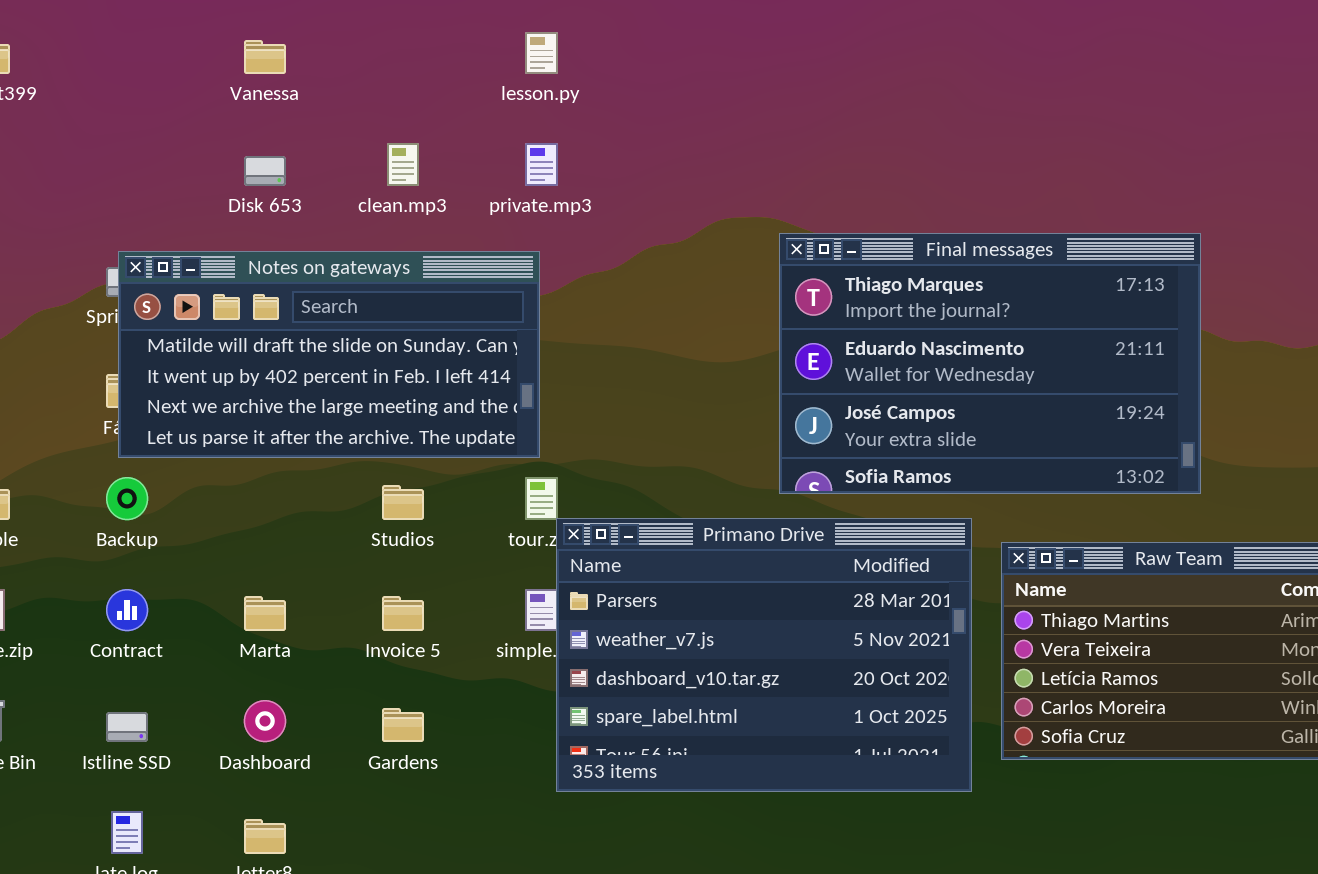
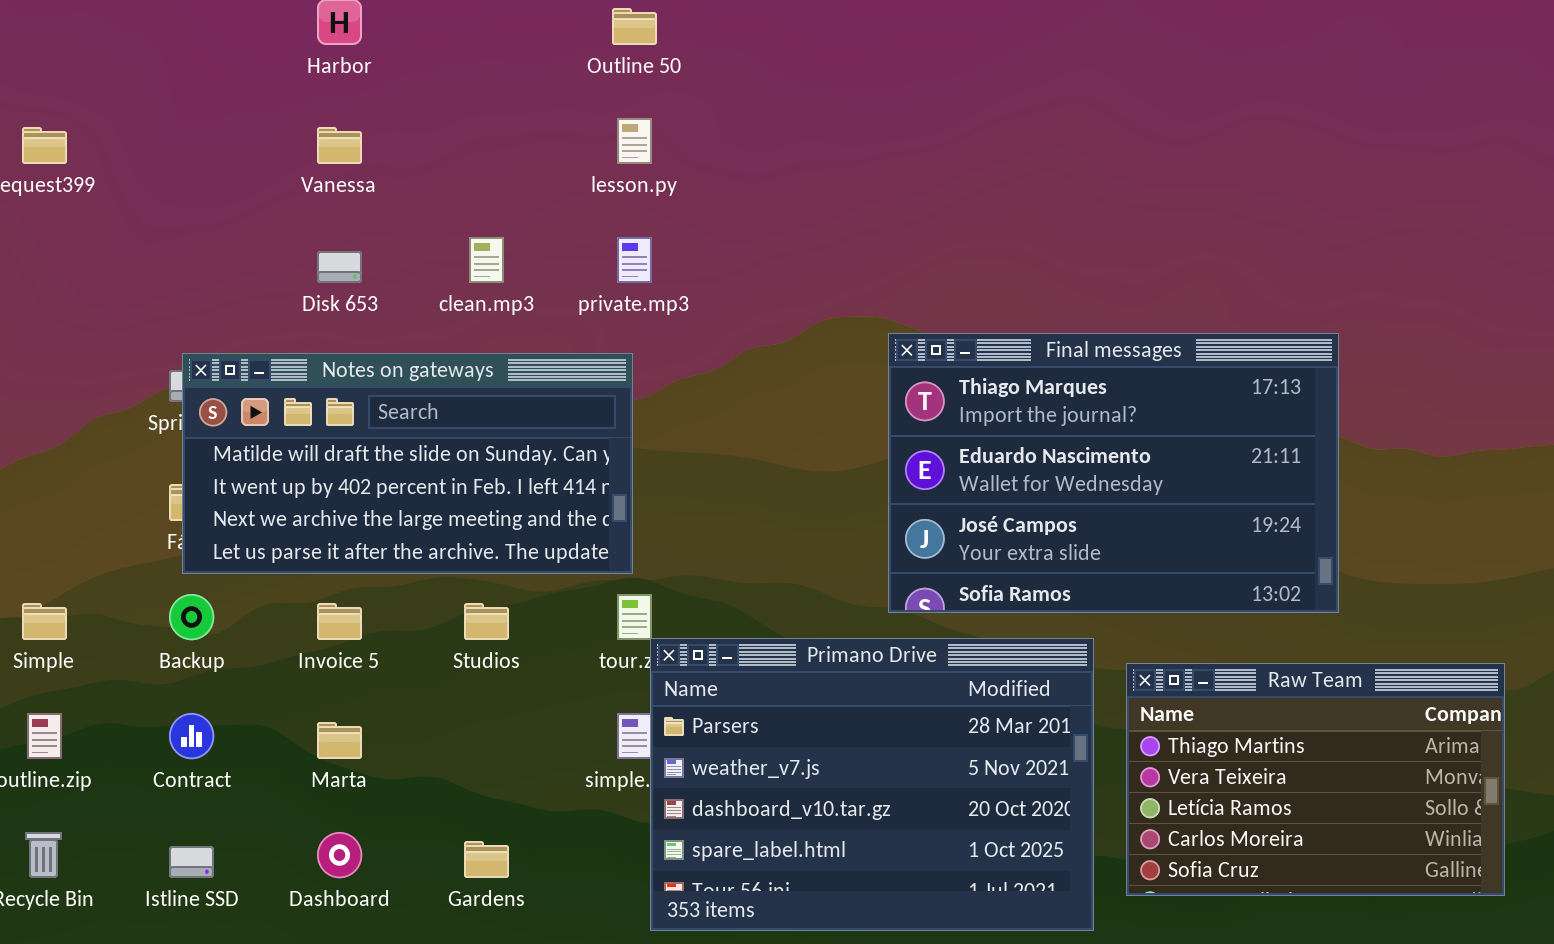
Invoice 5: [382,596,424,631] -> [317,603,362,640], moved

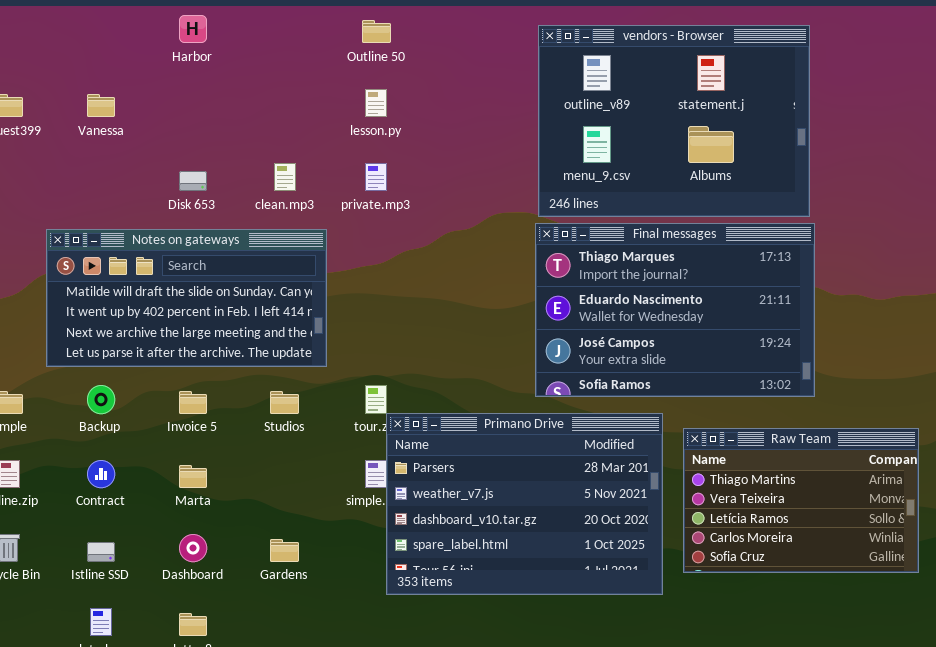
vendors - Browser: none -> [538,25,810,217], opened
Vanessa: [317,127,362,164] -> [87,94,115,117], moved
Notes on gateways: [182,353,633,574] -> [46,229,327,367], moved

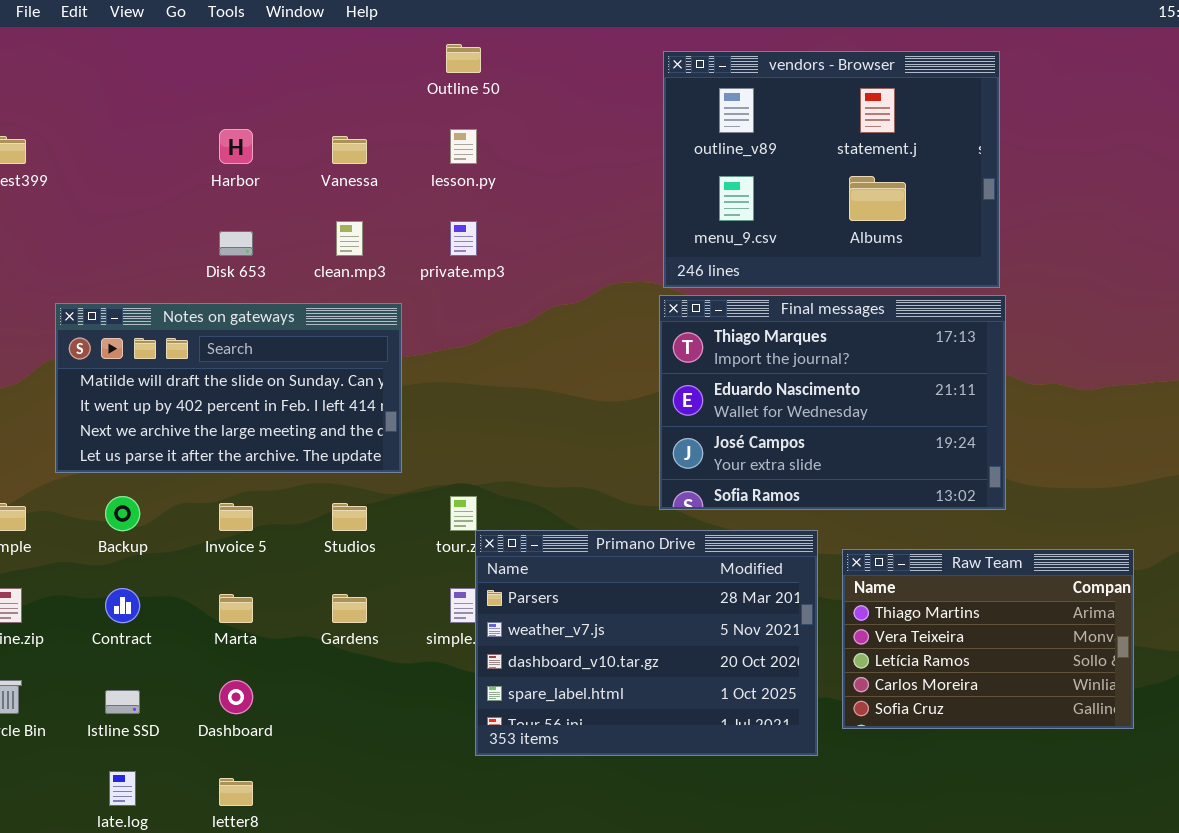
Harbor: [179,15,207,43] -> [219,129,253,164], moved
Vanessa: [87,94,115,117] -> [332,136,367,164], moved
Gardens: [270,539,299,562] -> [332,594,367,623], moved

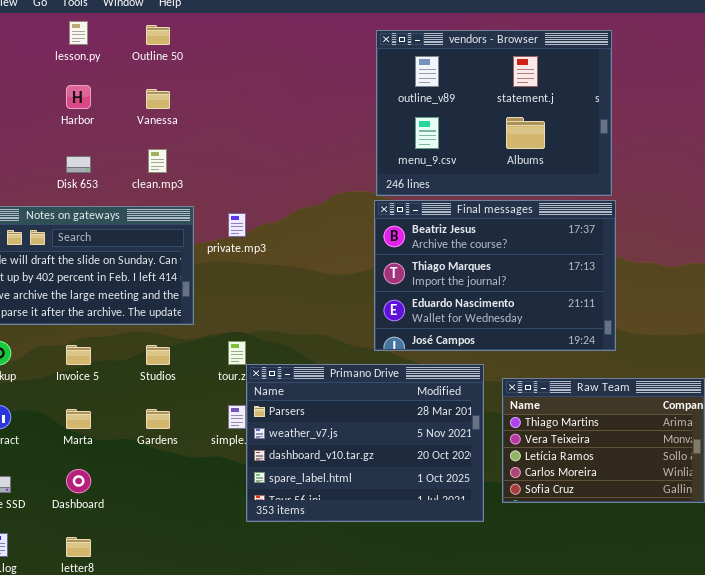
Outline 50: [446,44,481,73] -> [146,25,170,45], moved
lesson.py: [450,129,477,164] -> [69,21,88,45], moved
private.mp3: [450,221,477,256] -> [228,213,246,237], moved
Final messages: [659,295,1006,510] -> [374,200,616,351], scrolled up 1 row

